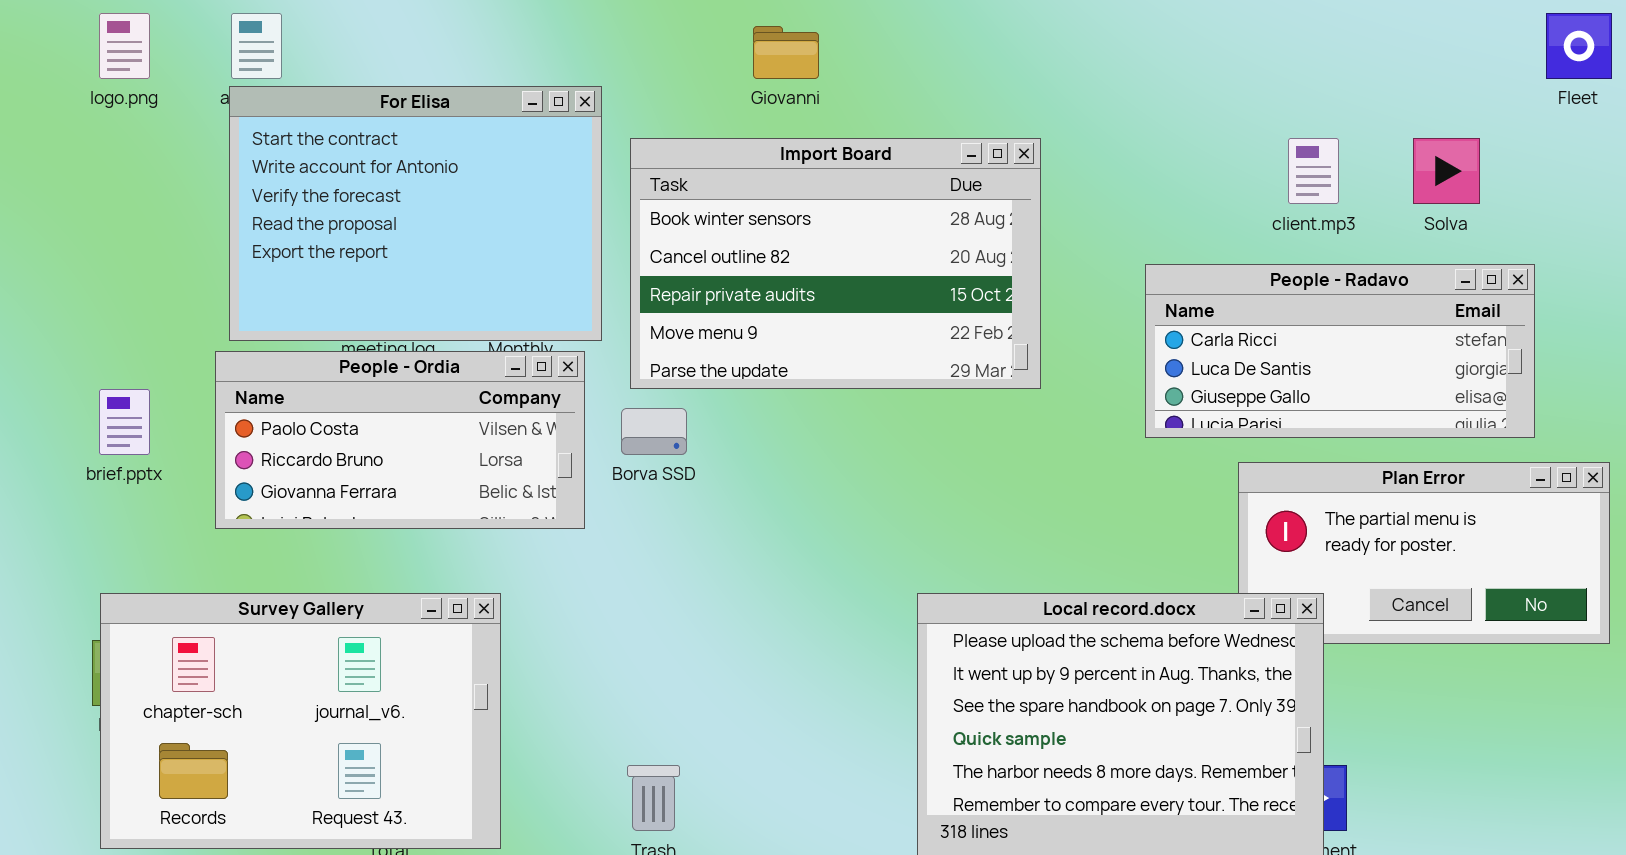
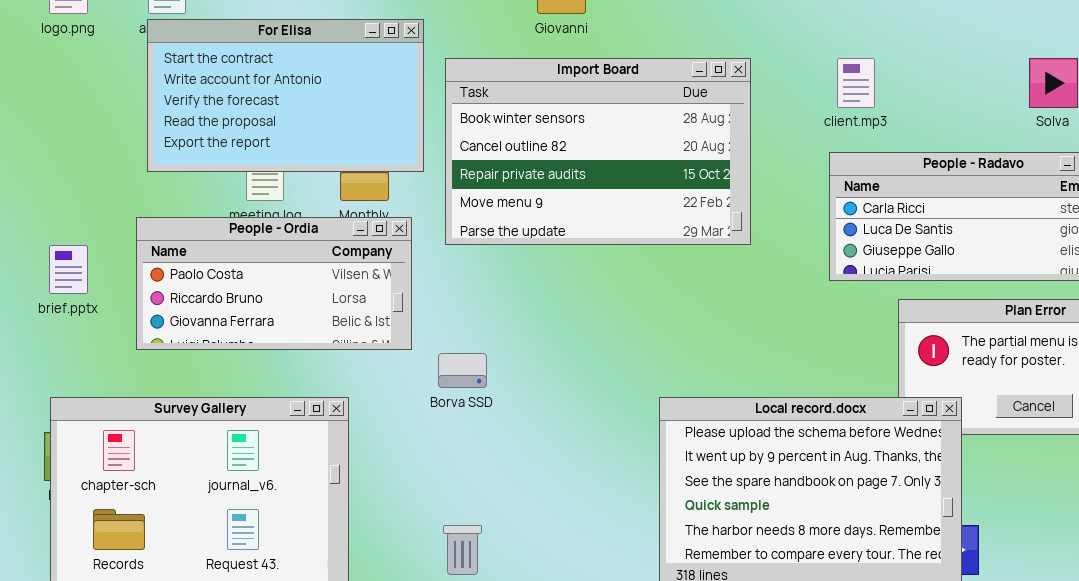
For Elisa: [229,86,602,341] -> [147,19,424,172], resized
client.mp3: [1288,138,1339,204] -> [837,58,875,108], moved
Borva SSD: [621,408,687,455] -> [438,353,487,388], moved

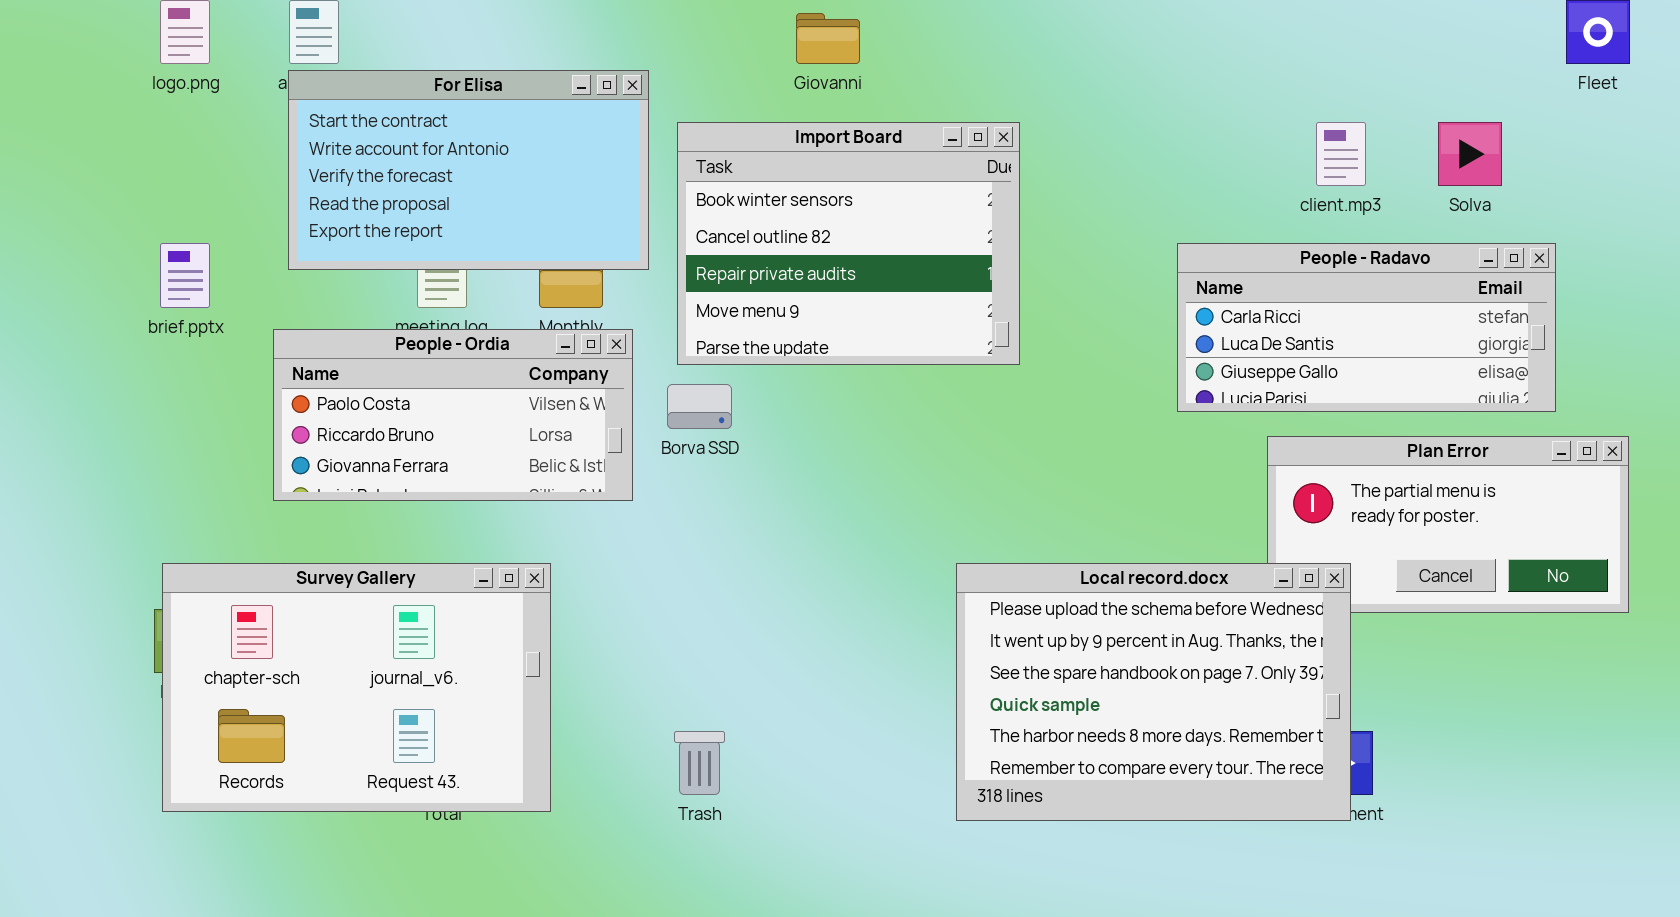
Import Board: [445,58,751,245] -> [677,122,1020,365], resized
client.mp3: [837,58,875,108] -> [1316,122,1366,186], moved
brief.pptx: [49,245,88,294] -> [160,243,210,308], moved
Borva SSD: [438,353,487,388] -> [667,384,732,429], moved

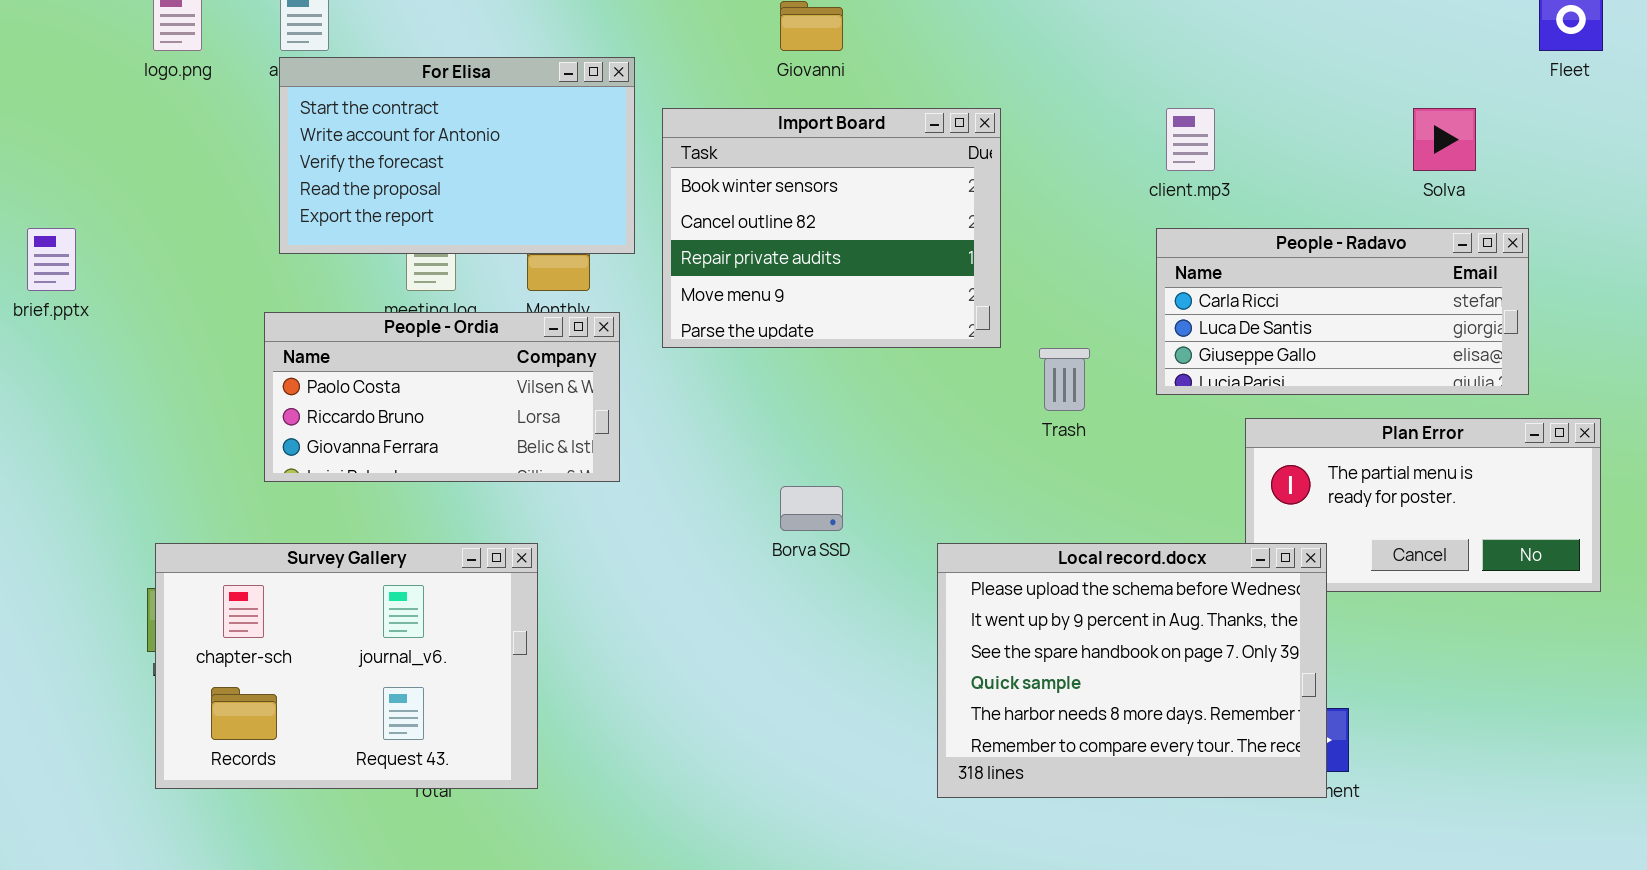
client.mp3: [1316,122,1366,186] -> [1166,108,1215,171], moved
brief.pptx: [160,243,210,308] -> [27,228,76,291], moved
Borva SSD: [667,384,732,429] -> [780,486,843,531], moved
Trash: [674,731,725,795] -> [1039,348,1090,411], moved

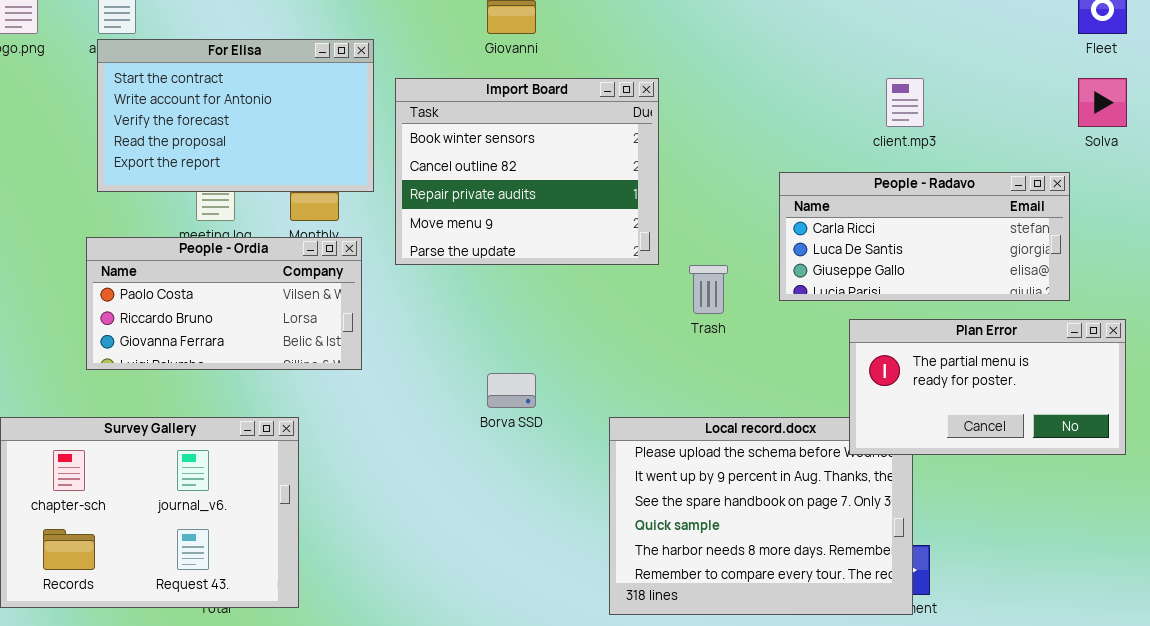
client.mp3: [1166,108,1215,171] -> [886,78,924,127], moved
Solva: [1413,108,1476,171] -> [1078,78,1127,127], moved
Plan Error: [1245,418,1601,592] -> [849,319,1126,455], raised

